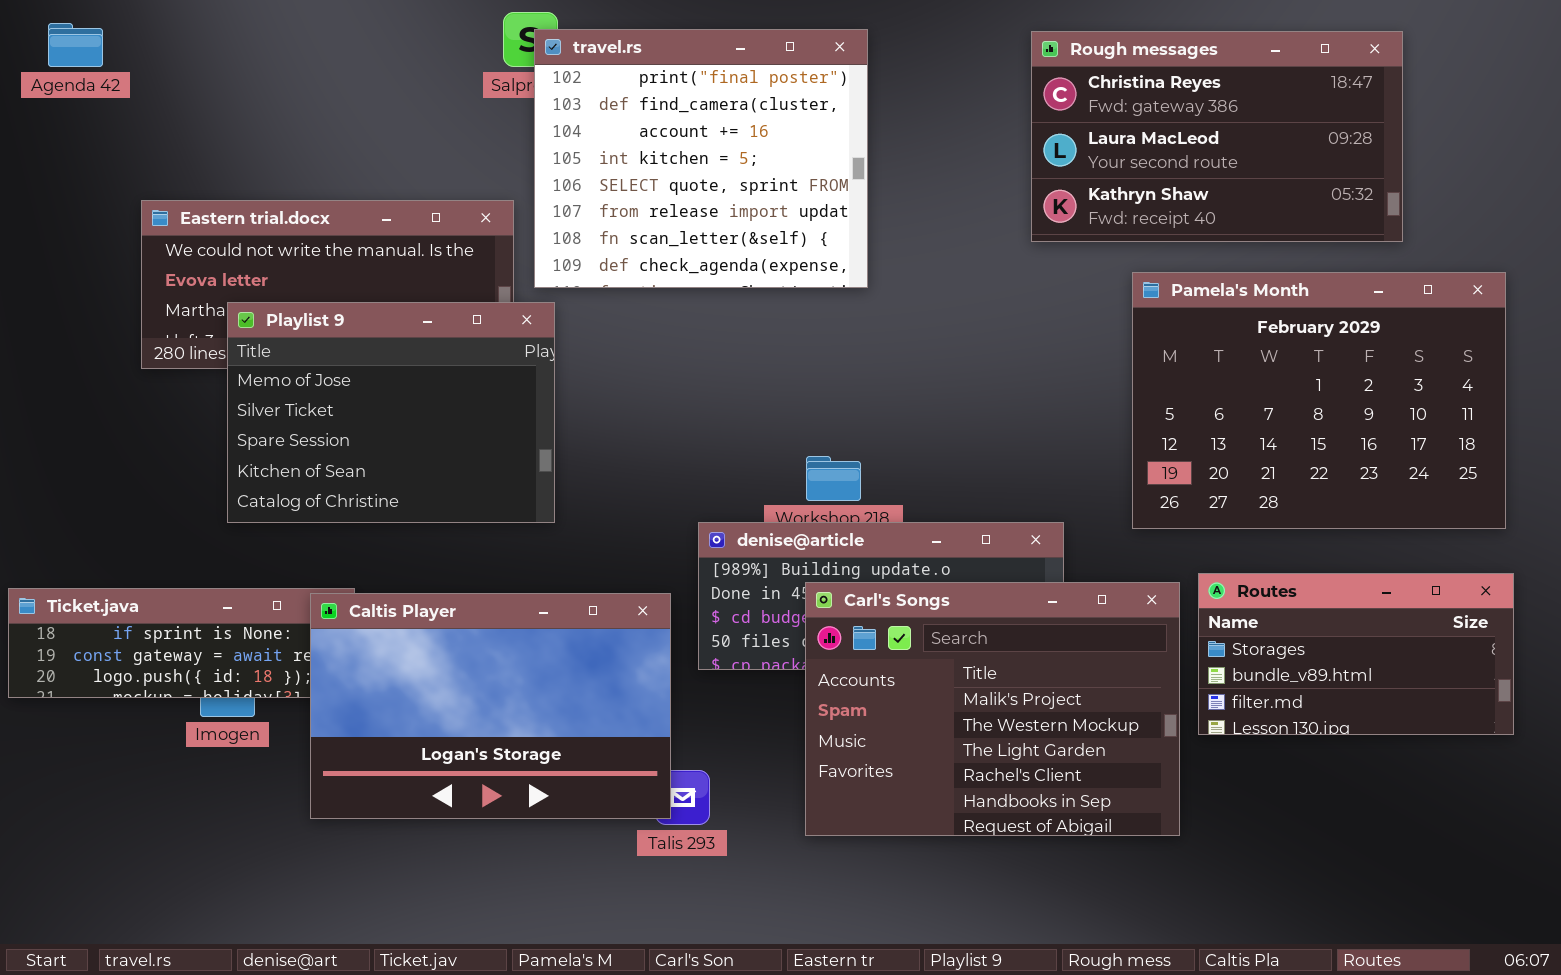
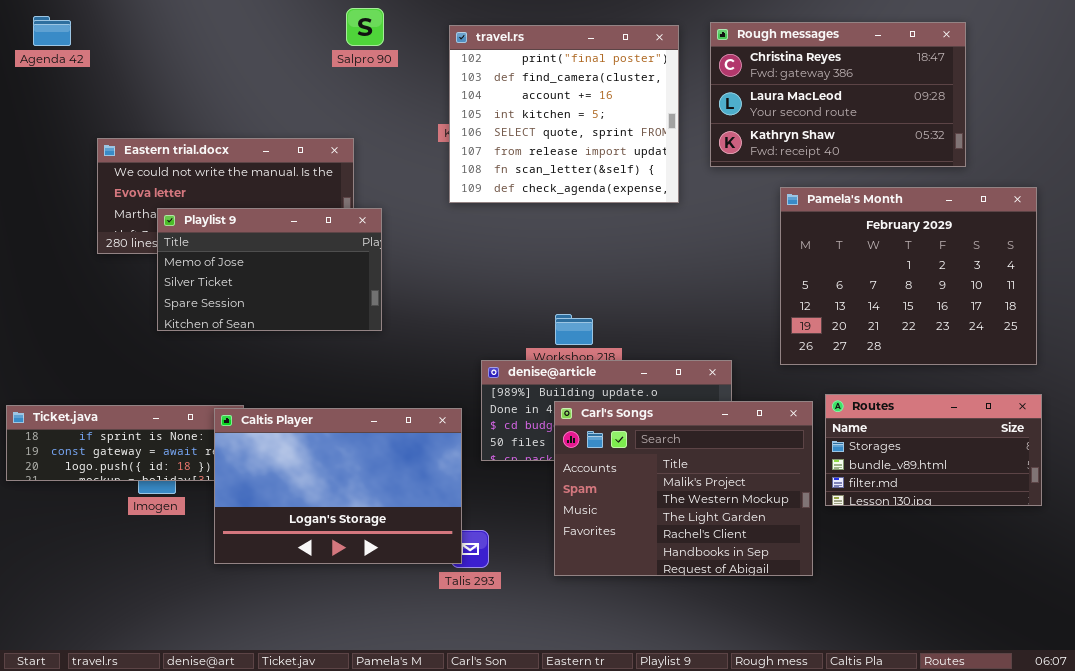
travel.rs: [534,29,868,288] -> [449,25,679,203], moved
Playlist 9: [227,302,555,523] -> [157,208,382,331], resized

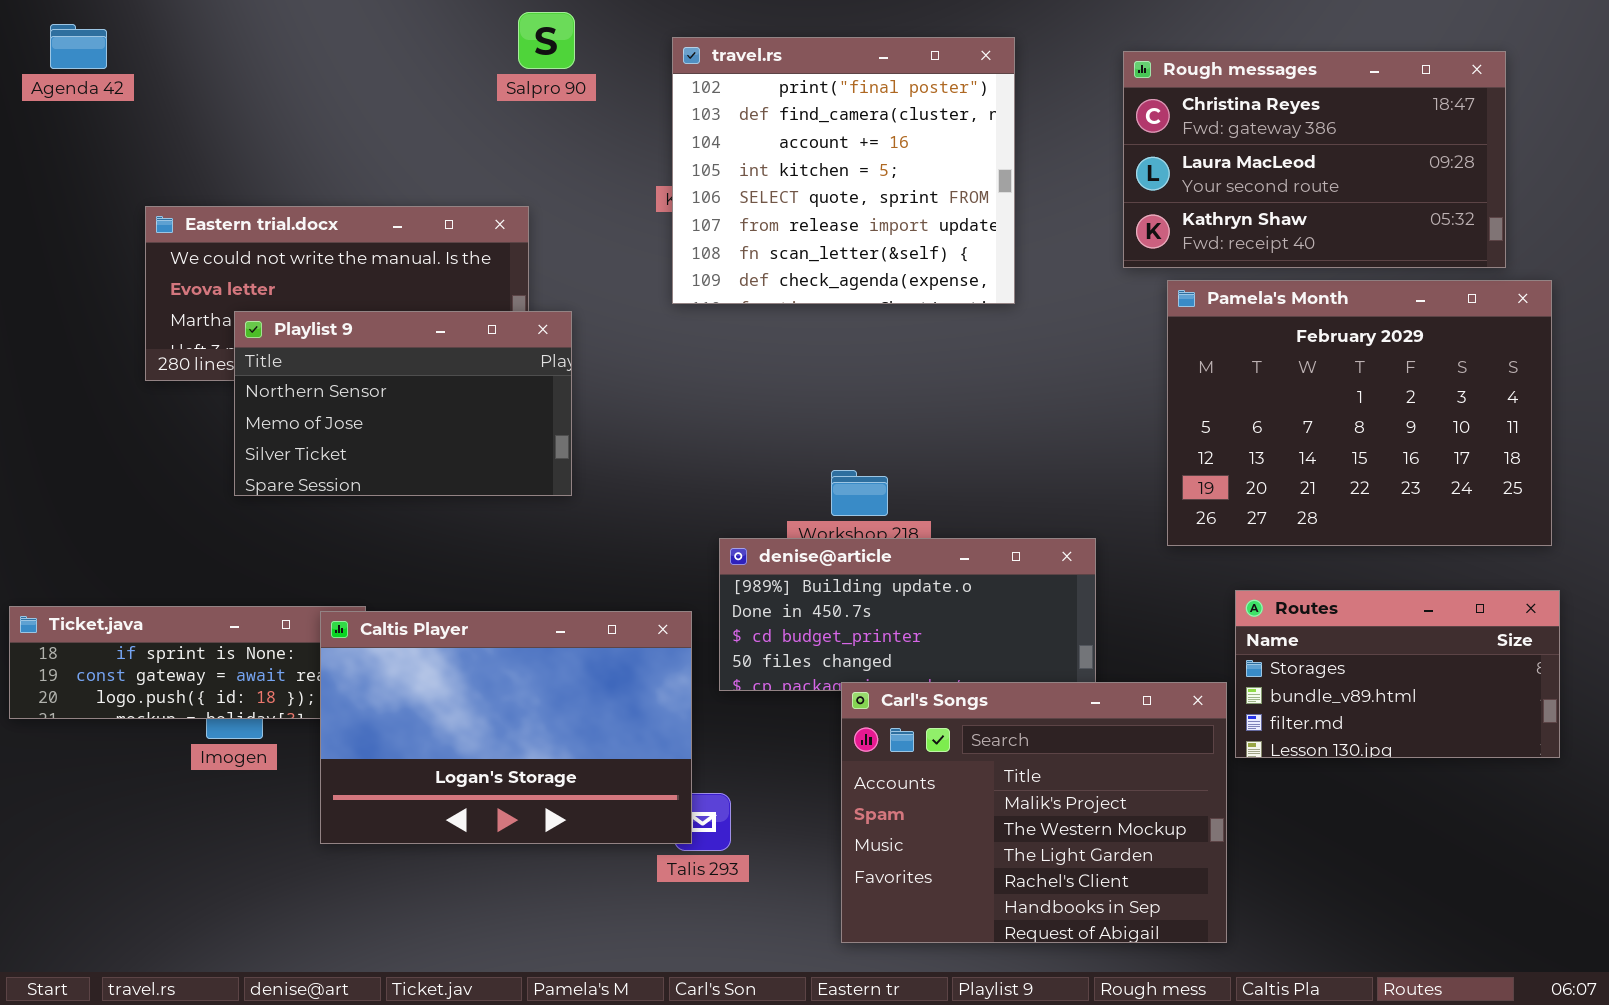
Rough messages: [710,22,966,167] -> [1123,51,1506,268], moved
Playlist 9: [157,208,382,331] -> [234,311,572,496], scrolled up 1 row
Carl's Songs: [554,401,813,576] -> [841,682,1227,943], moved

